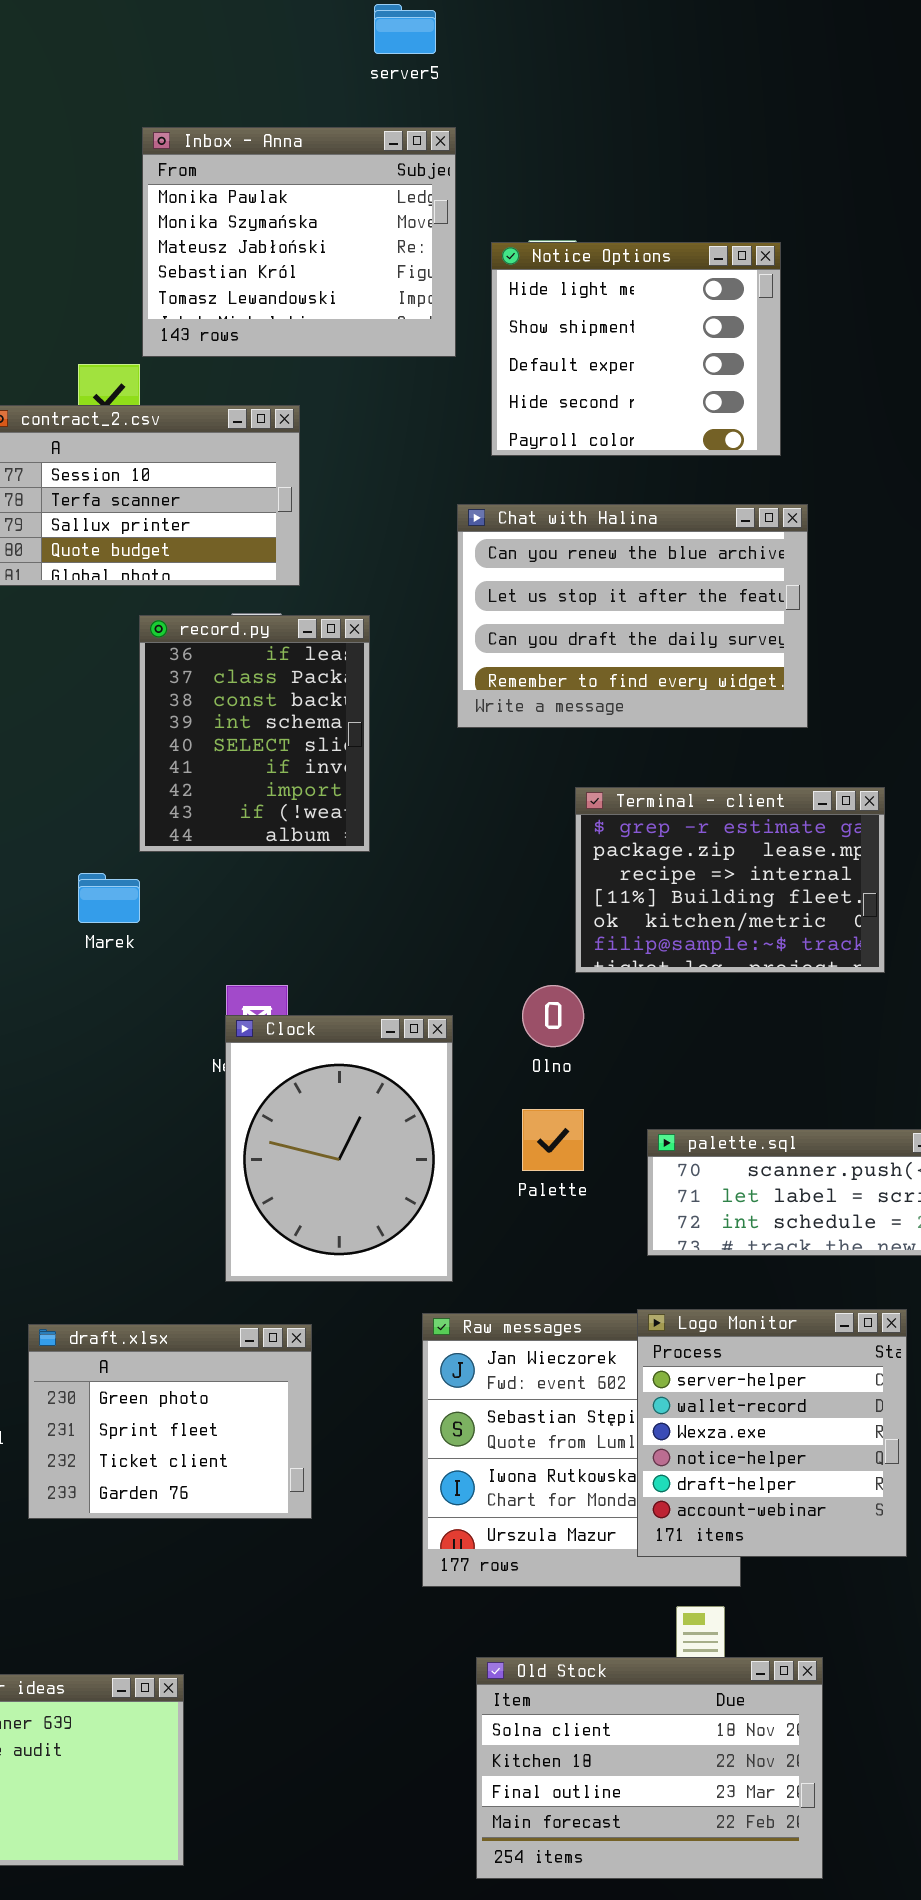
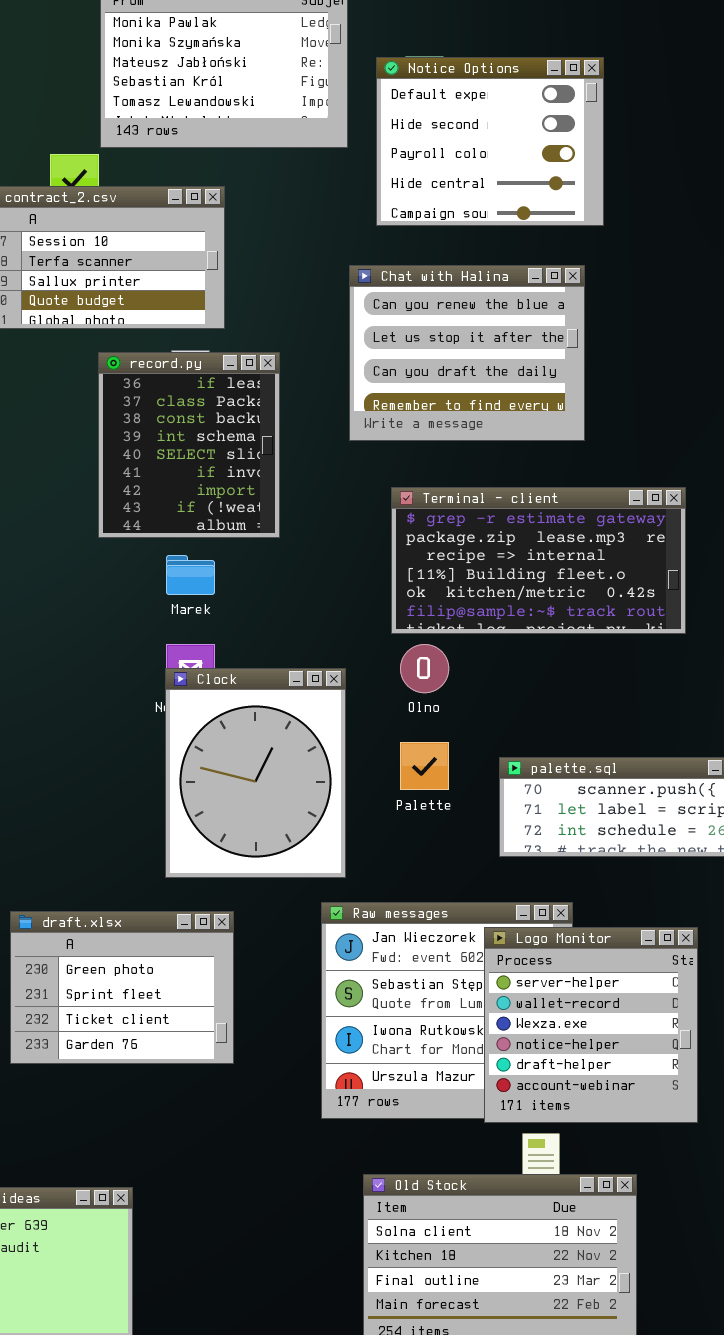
Notice Options: [491,242,781,456] -> [376,57,604,226], scrolled down 2 rows
Chat with Halina: [457,504,808,728] -> [349,265,585,441], resized
Terminal - client: [575,787,885,973] -> [391,487,686,634], resized
Marek: [78,873,140,923] -> [166,555,215,595], moved
Logo Monitor: [637,1309,907,1557] -> [484,927,698,1123], moved

